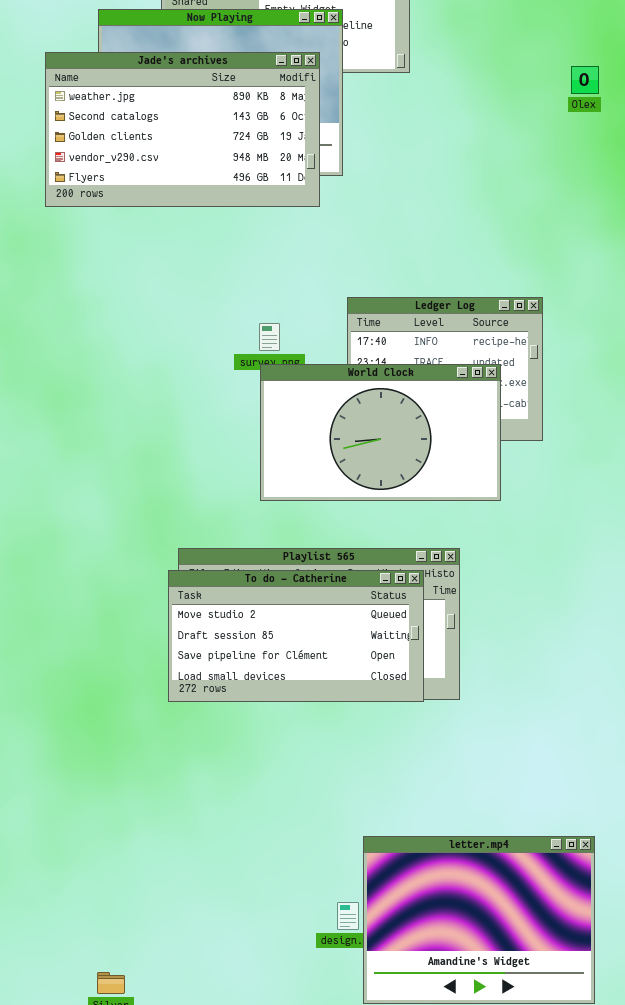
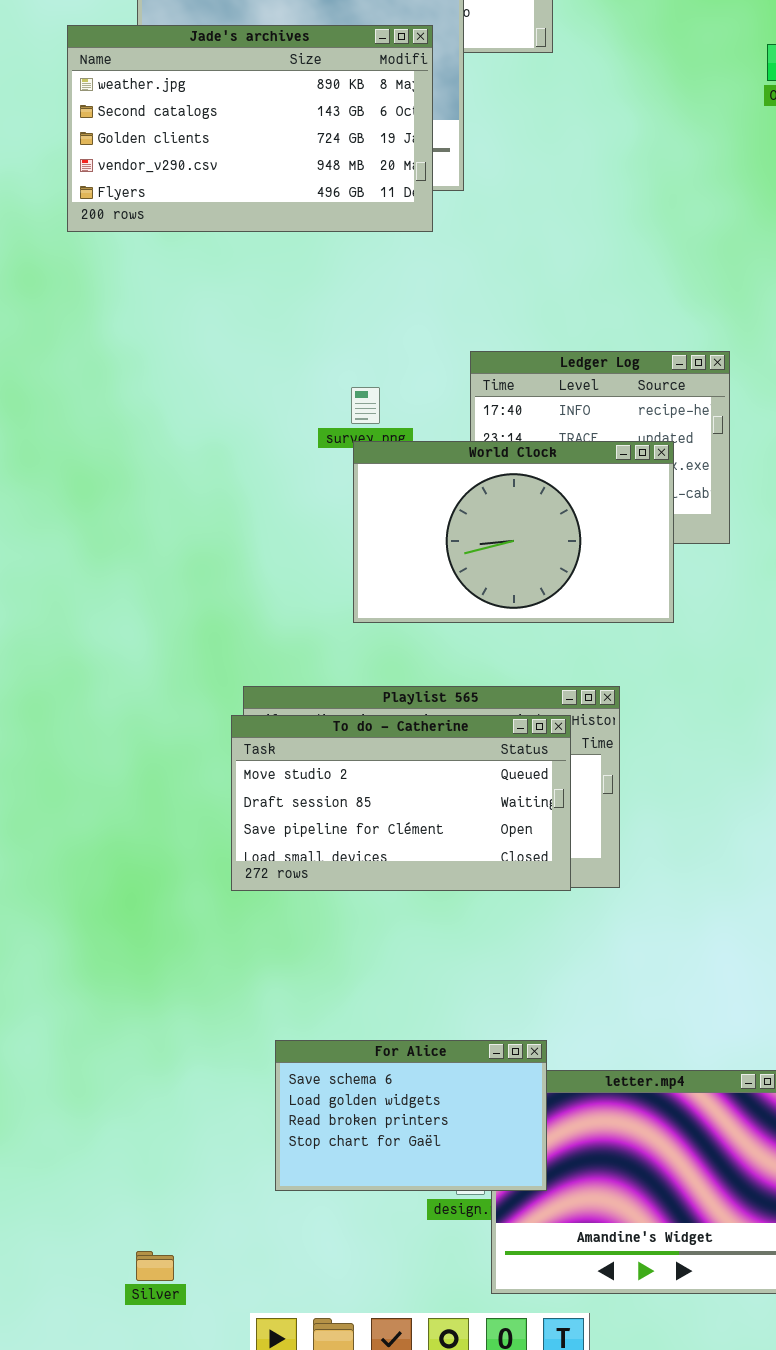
For Alice: none -> [275,1040,547,1191], opened

